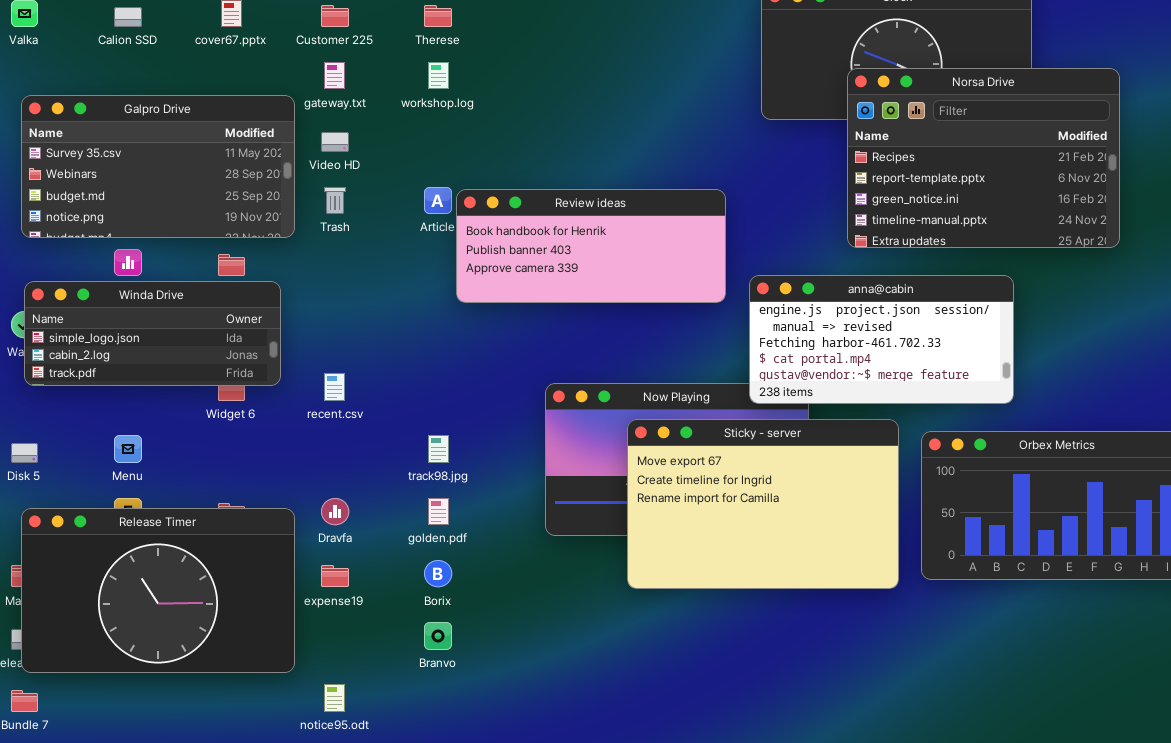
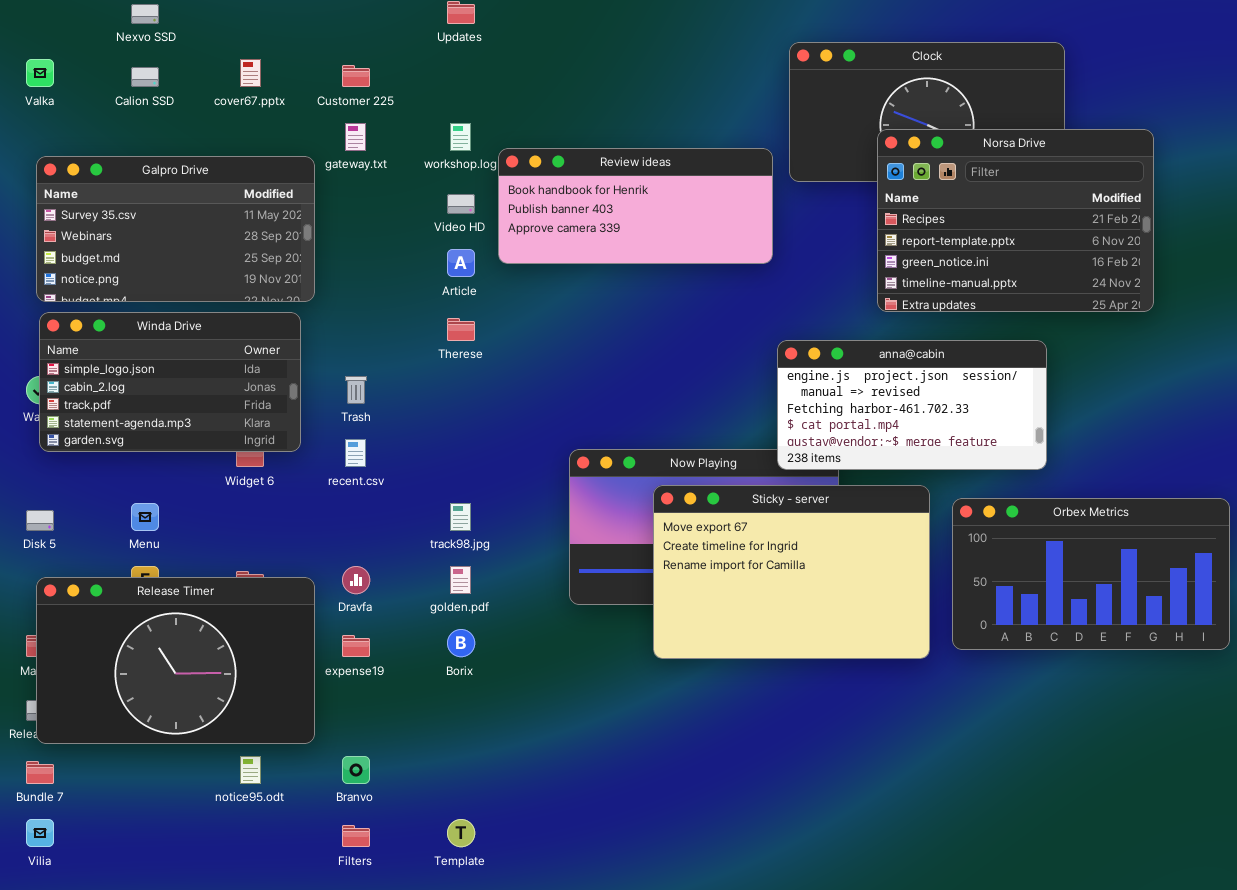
Therese: [424,5,452,27] -> [447,318,475,341], moved
Video HD: [321,132,349,152] -> [447,194,475,214], moved
Trash: [324,187,346,214] -> [345,376,367,404], moved
Review ideas: [456,189,726,303] -> [498,148,773,264], moved
Winda Drive: [24,281,281,386] -> [39,312,301,452], resized
Branvo: [424,622,452,650] -> [342,756,370,784], moved
notice95.odt: [324,684,345,712] -> [240,756,261,784], moved

